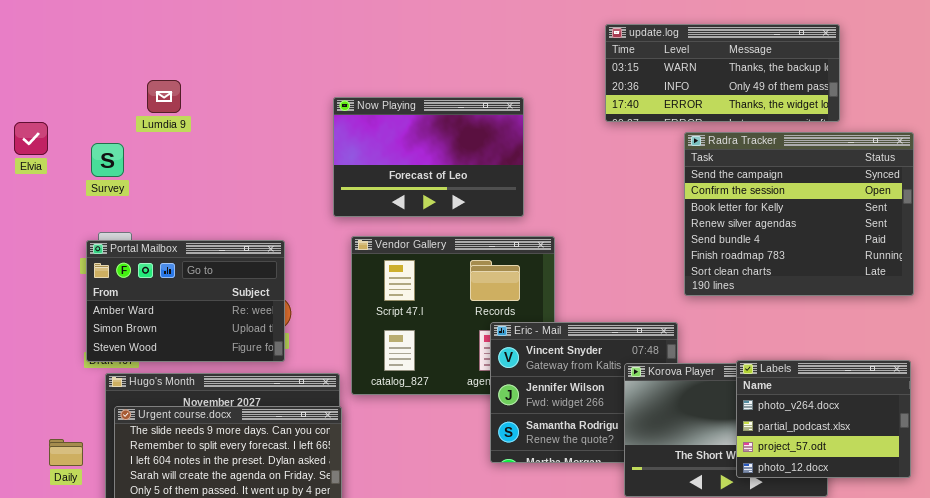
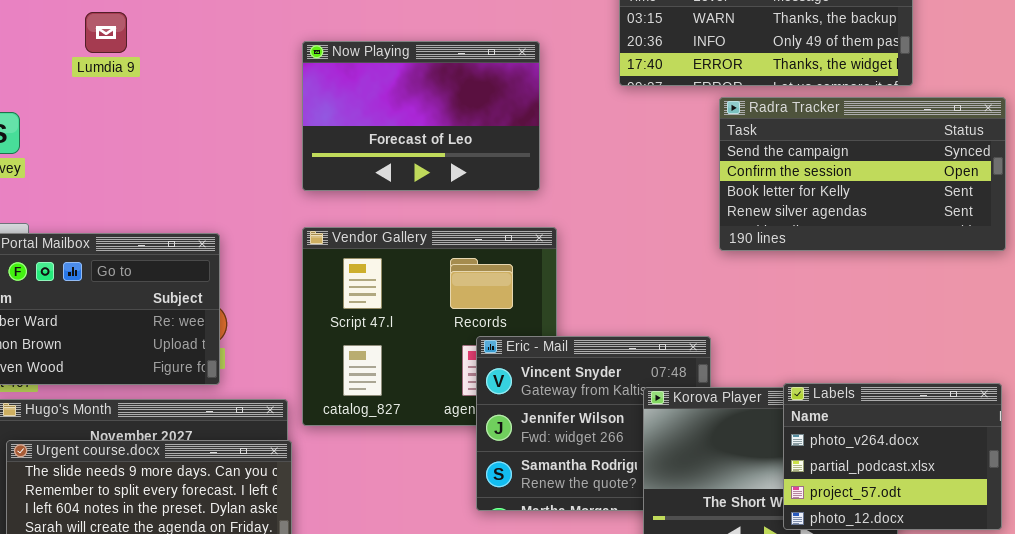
Lumdia 9: [147,80,181,113] -> [85,12,127,53], moved
Now Playing: [333,97,524,217] -> [302,41,540,191], moved
Radra Tracker: [684,132,914,296] -> [719,97,1006,251], resized

